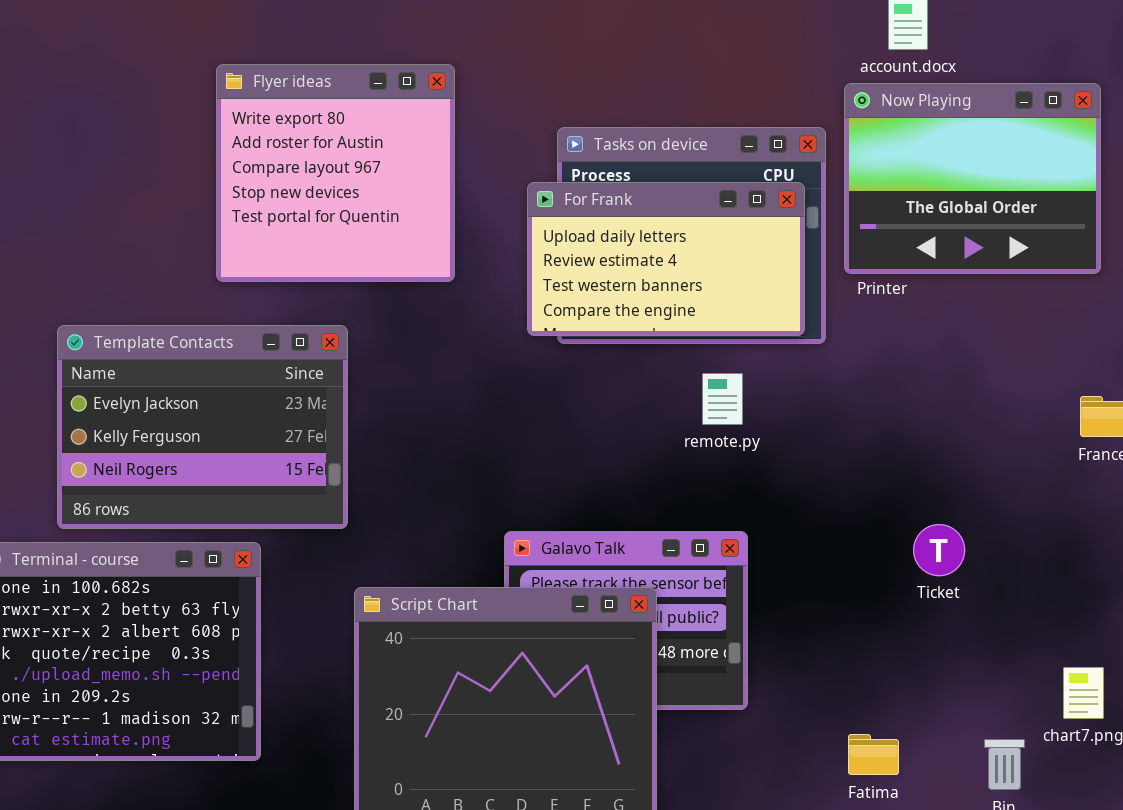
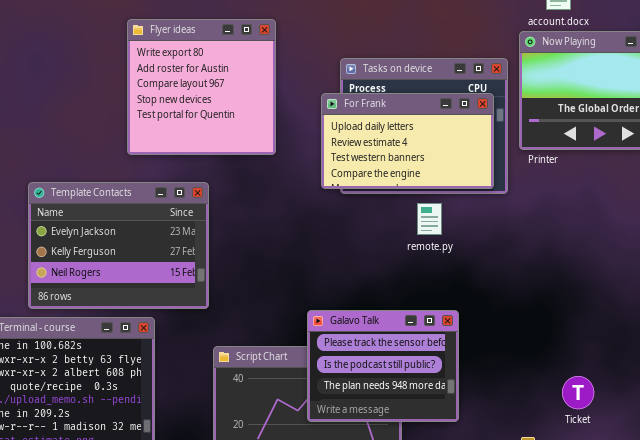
remote.py: [702,373,743,425] -> [417,203,442,235], moved
Ticket: [913,524,965,576] -> [562,376,594,409], moved
Galavo Talk: [504,531,748,710] -> [307,310,459,422], raised

